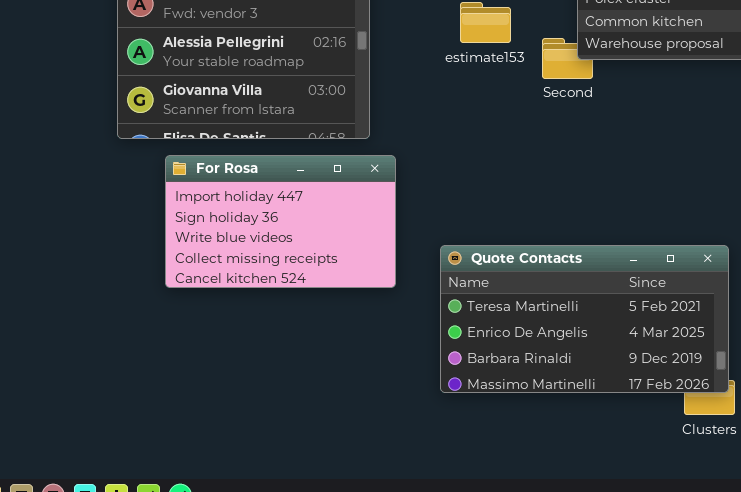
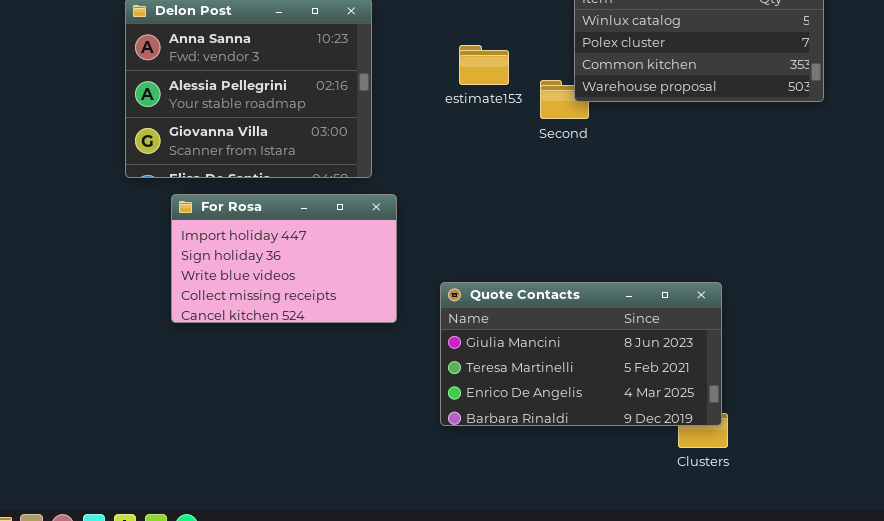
Quote Contacts: [440,245,729,393] -> [440,282,722,426], scrolled up 1 row

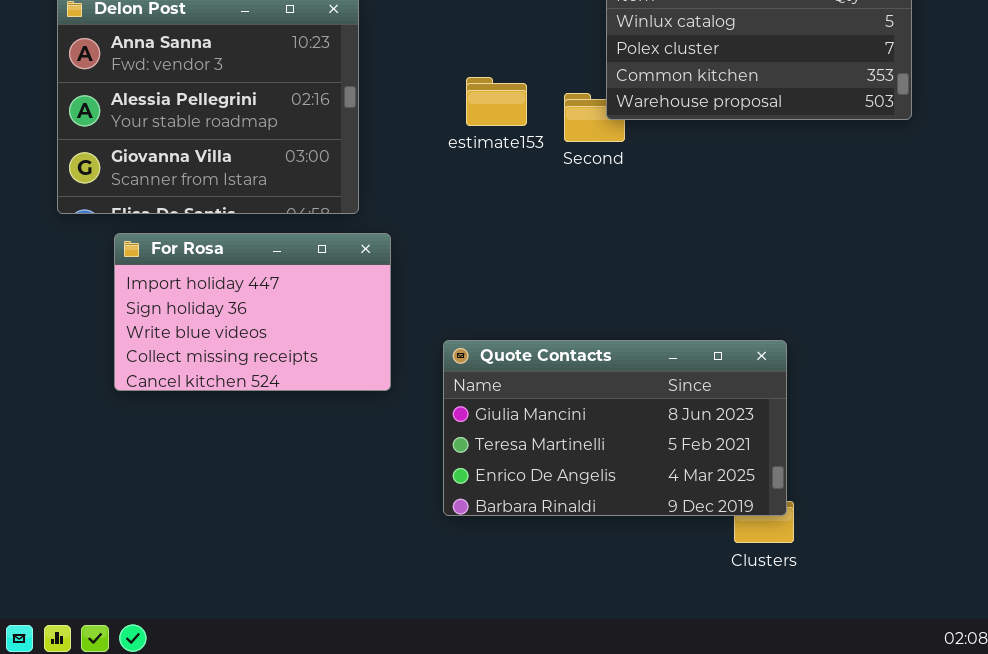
estimate153: [459,45,509,85] -> [466,77,527,126], moved

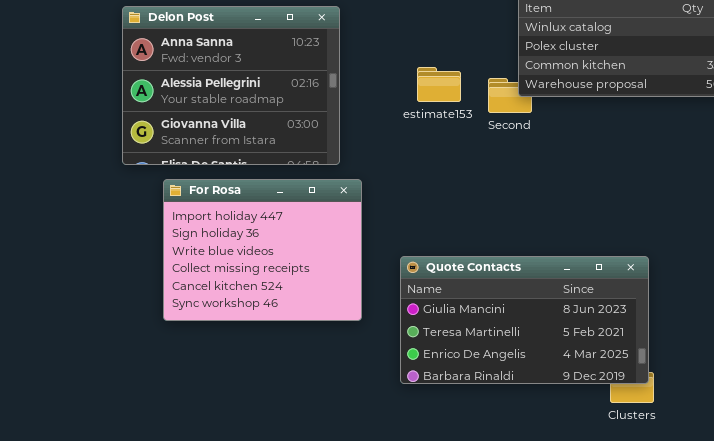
For Rosa: [114,233,391,391] -> [163,179,362,321], resized

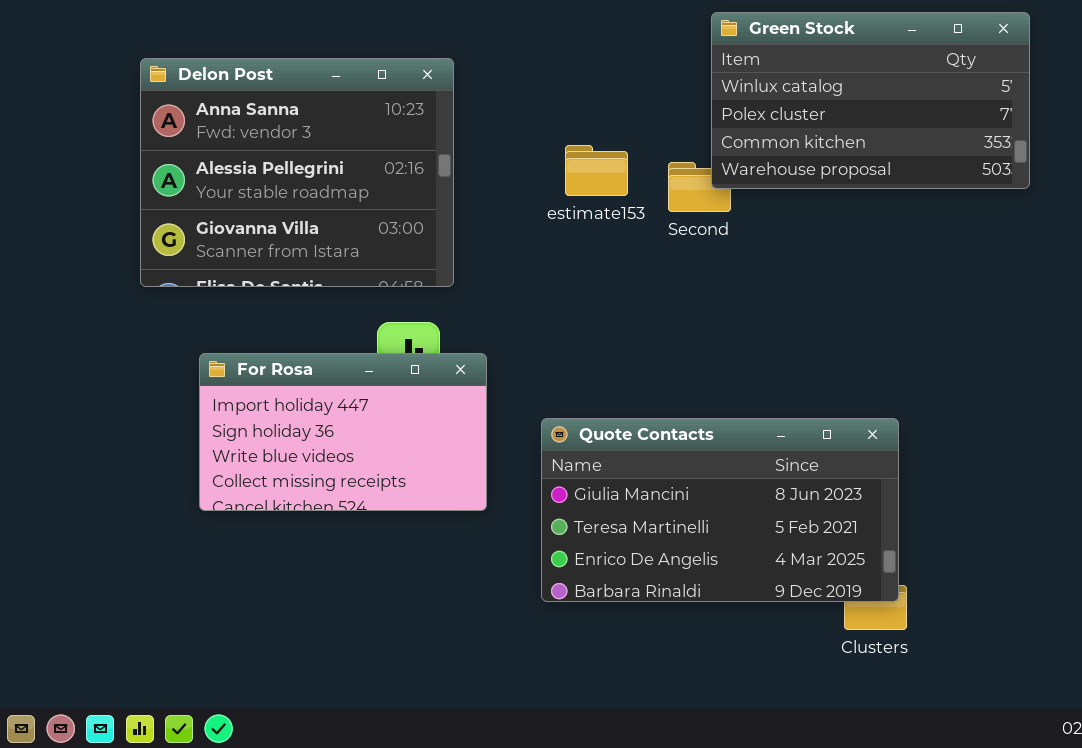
For Rosa: [163,179,362,321] -> [199,353,487,511], resized

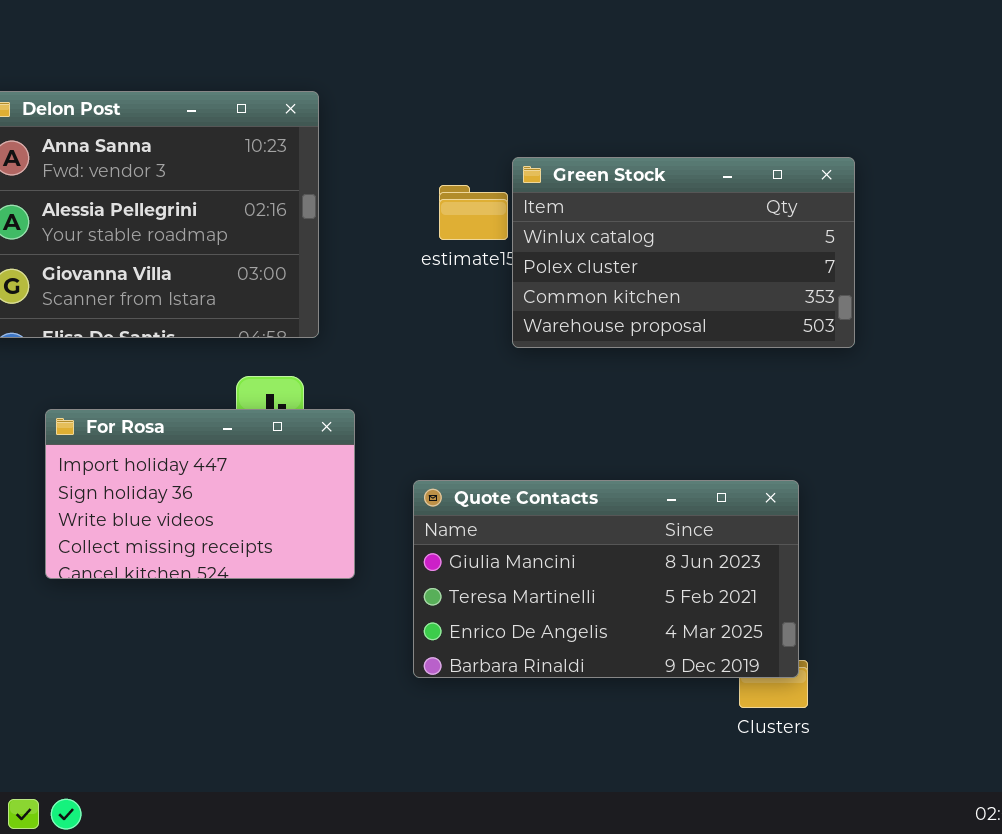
Green Stock: [711,12,1030,189] -> [512,157,855,348], moved

